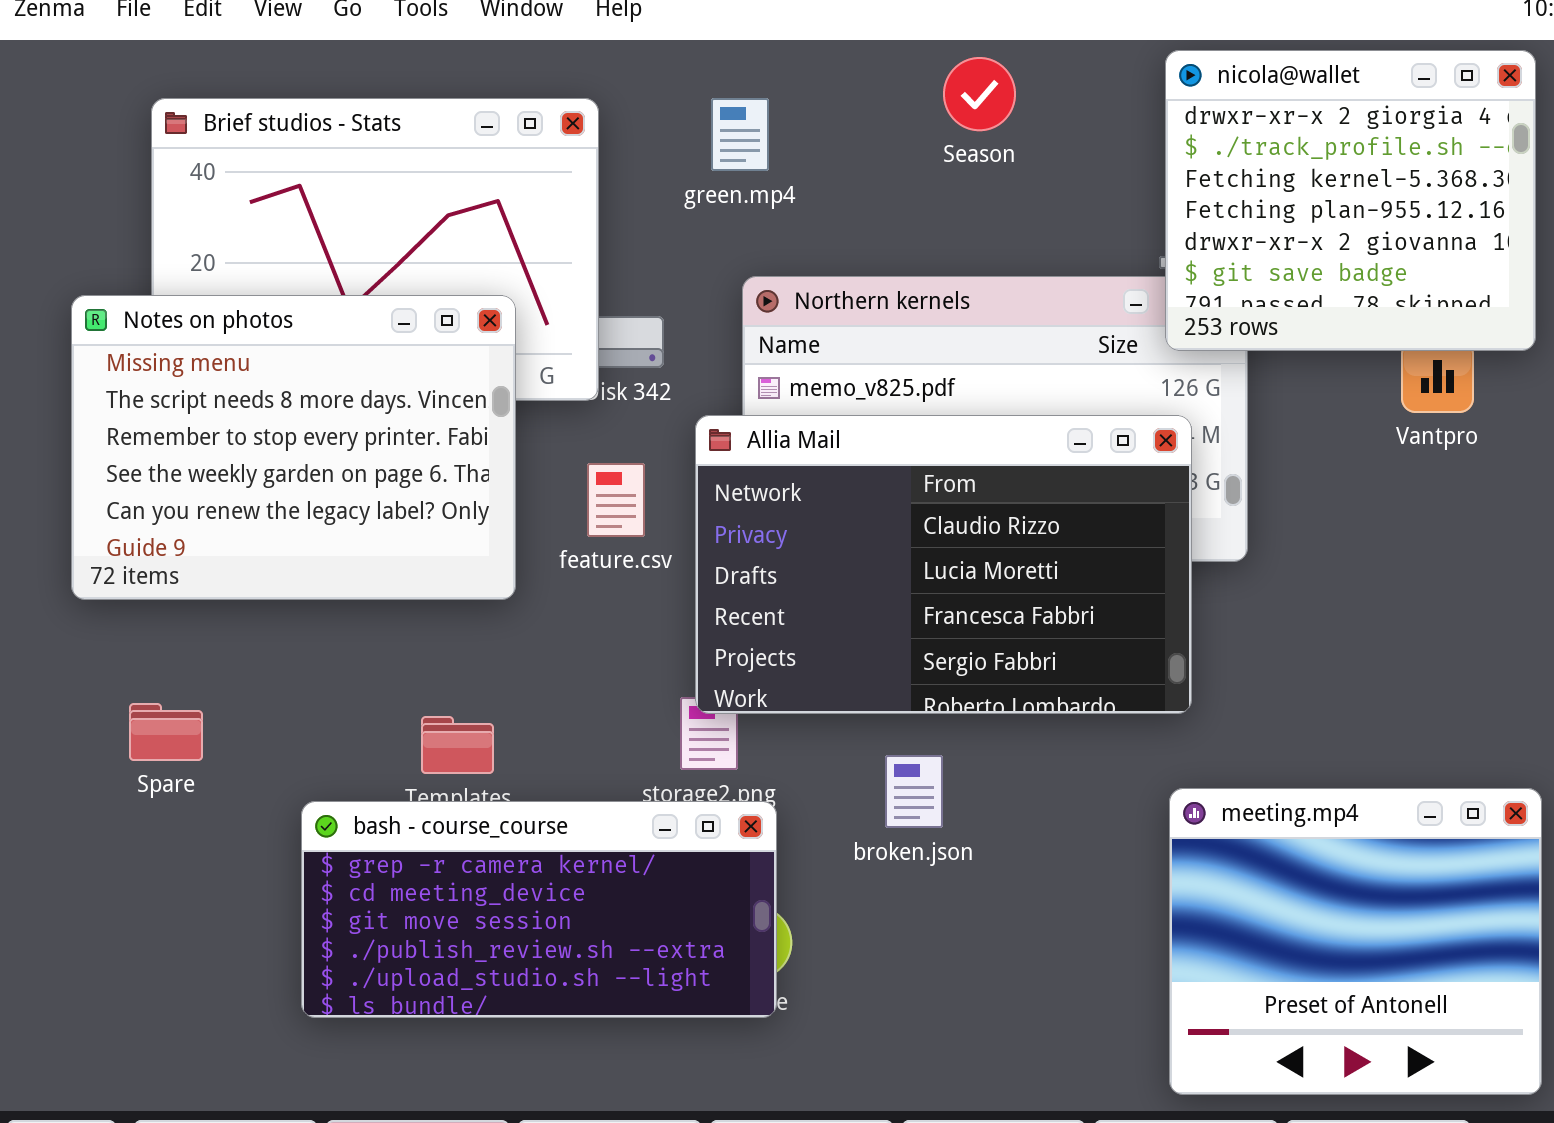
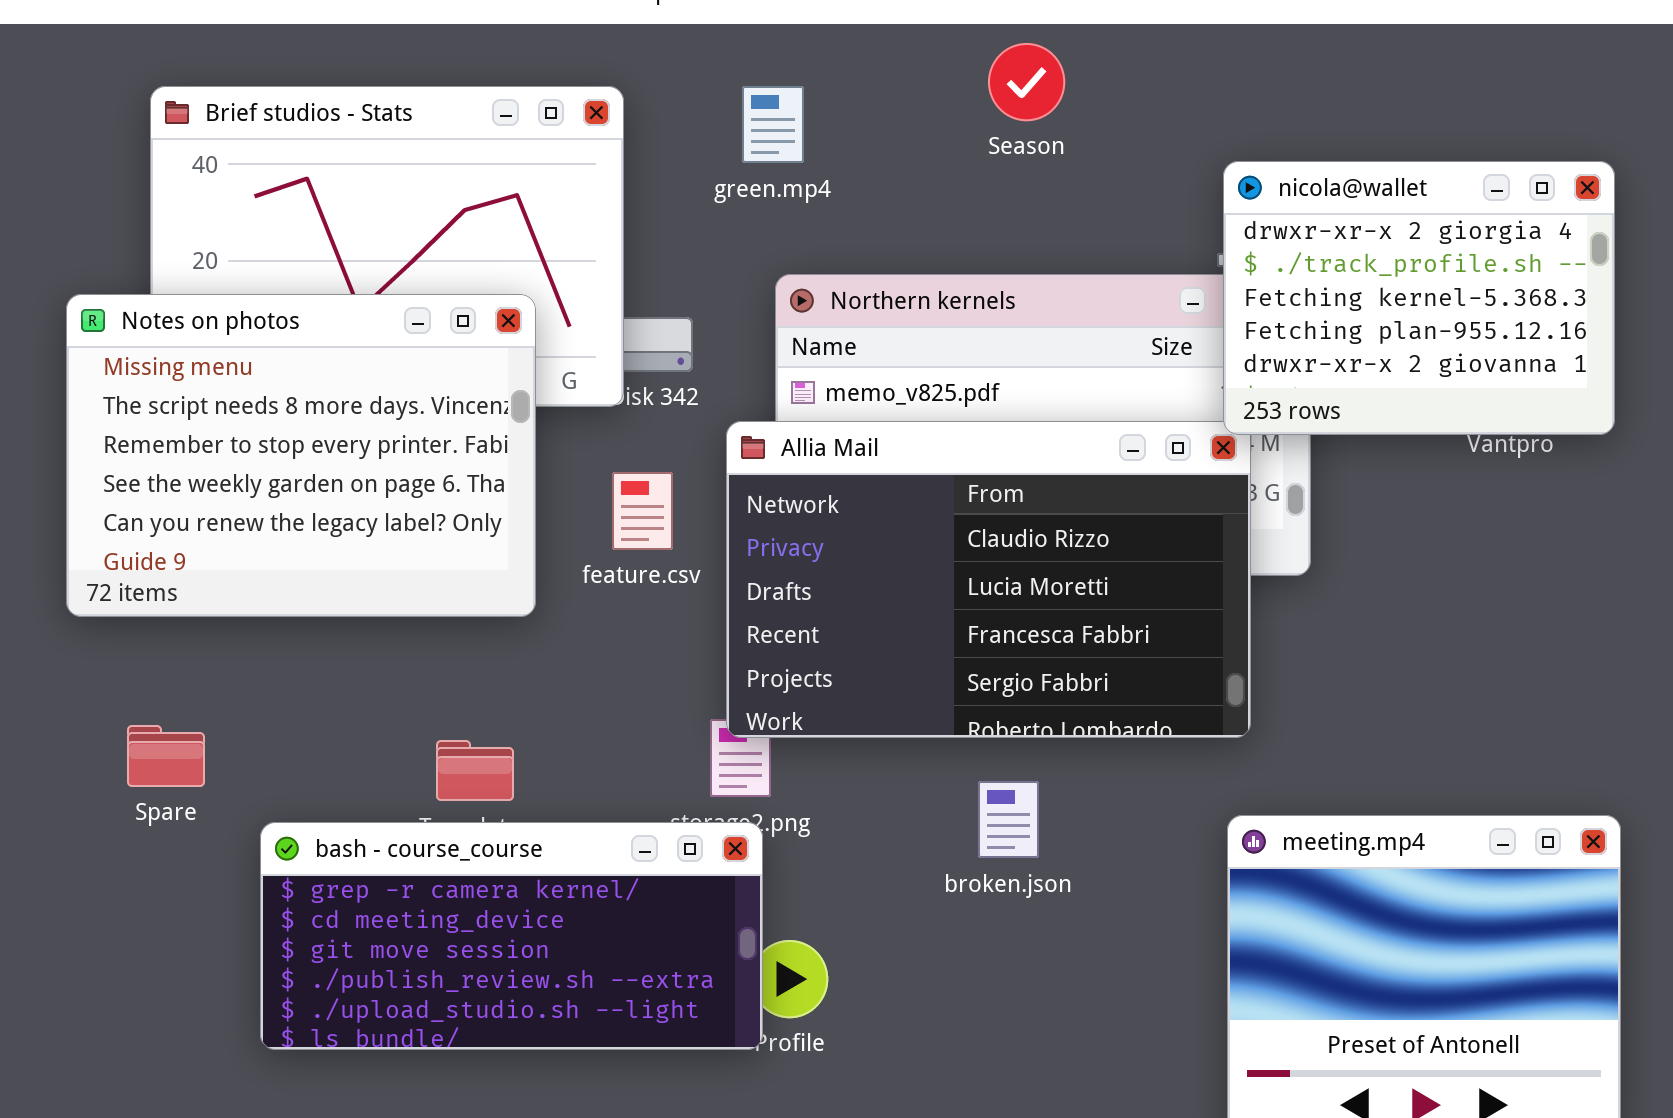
nicola@wallet: [1165,50,1536,351] -> [1223,161,1615,435], moved, resized
broken.json: [885,755,943,828] -> [978,781,1039,858], moved
bash - course_course: [301,801,777,1018] -> [260,822,763,1050], moved

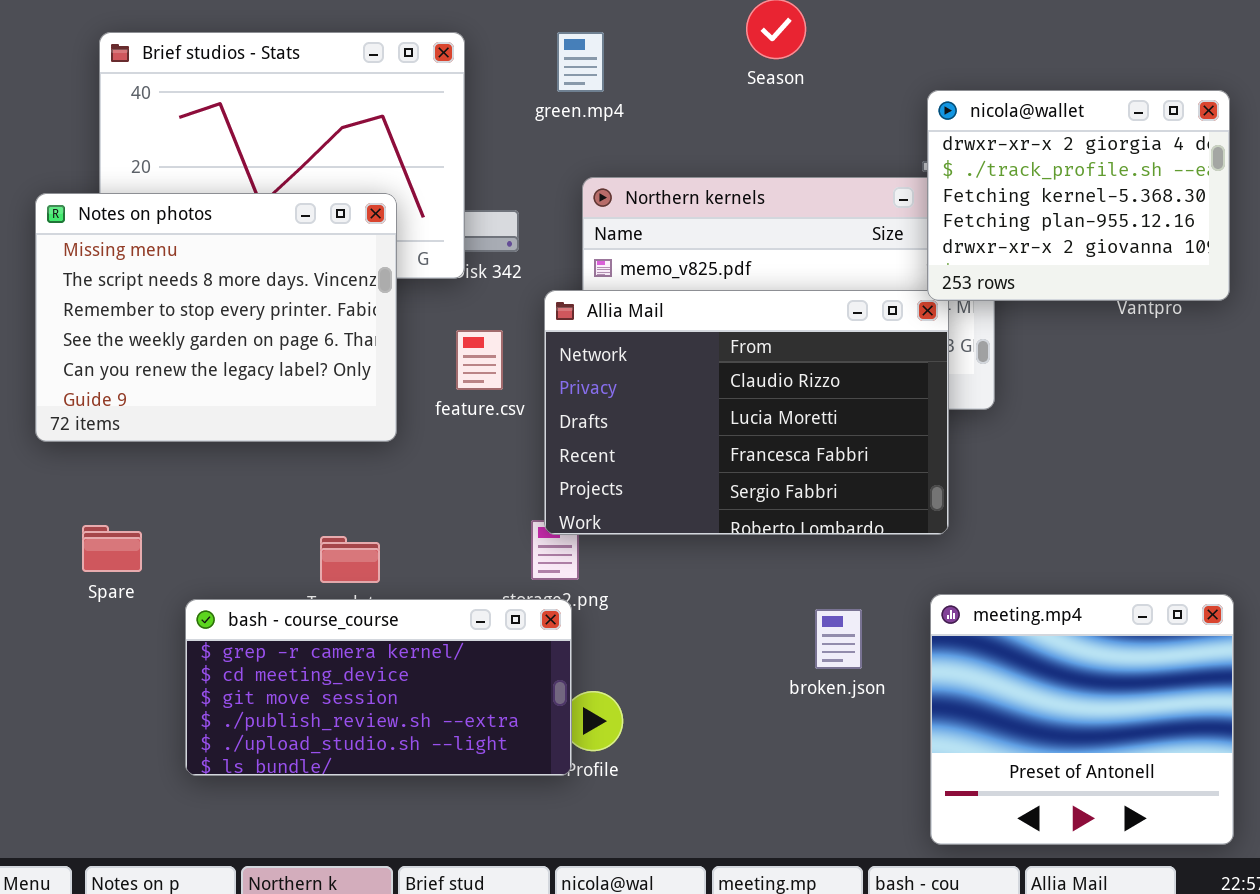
broken.json: [978,781,1039,858] -> [815,609,862,669], moved

